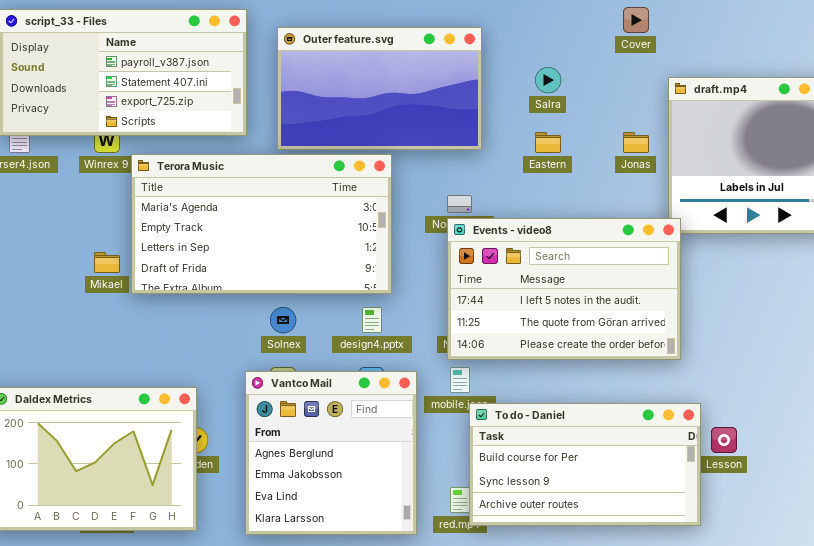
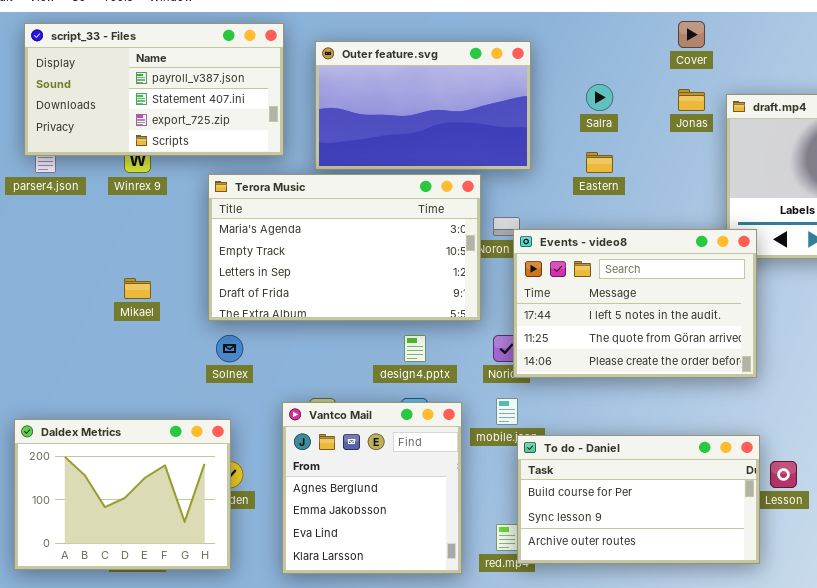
Jonas: [623,132,649,153] -> [678,89,705,111], moved
Terora Music: [131,154,392,294] -> [208,174,481,321], moved
Events - video8: [447,218,681,360] -> [513,229,757,378], moved
Solnex: [270,307,296,333] -> [216,335,243,362], moved

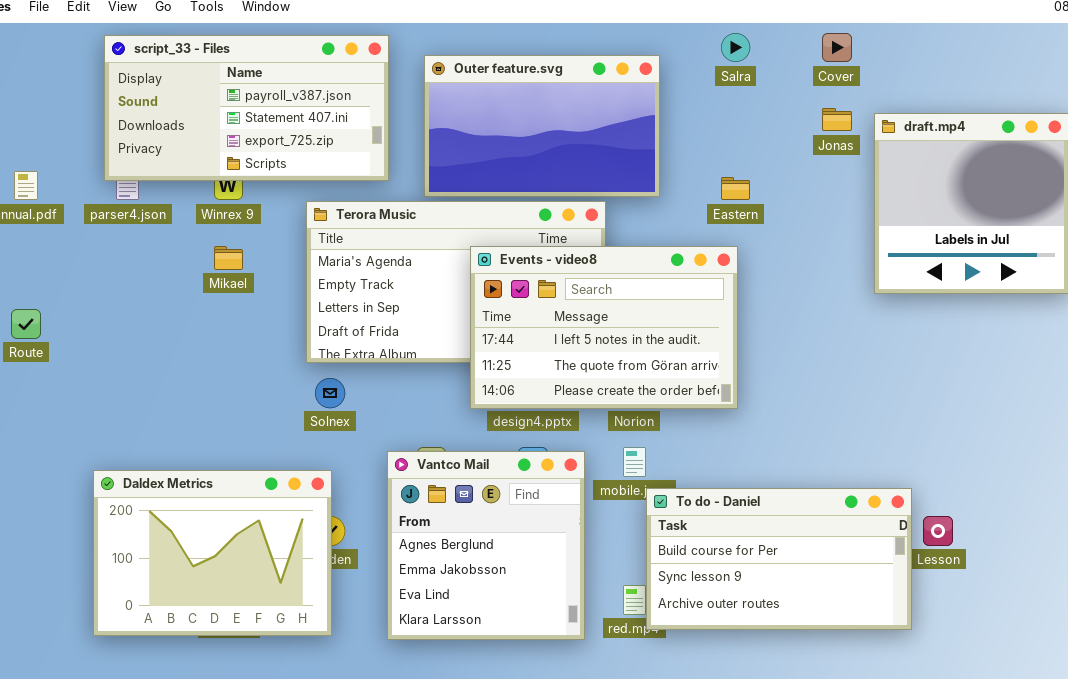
Salra: [586,84,613,111] -> [721,33,750,62], moved
Events - video8: [513,229,757,378] -> [470,246,738,409], moved
Mikael: [124,278,151,299] -> [214,246,243,270], moved

